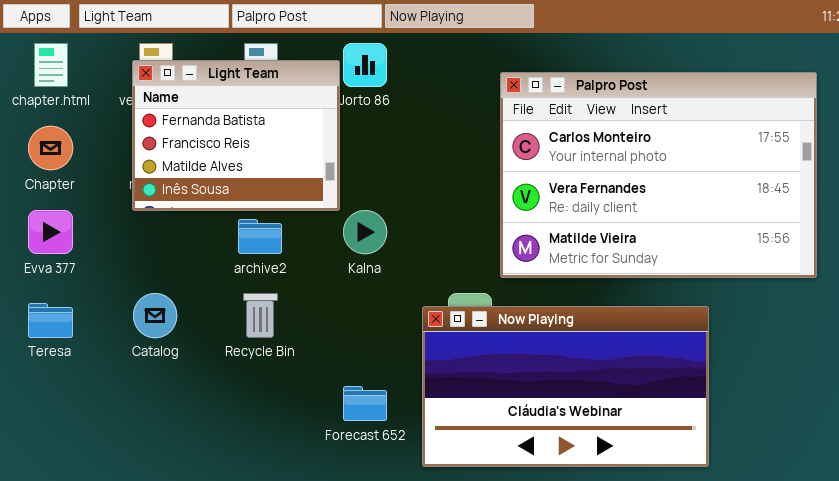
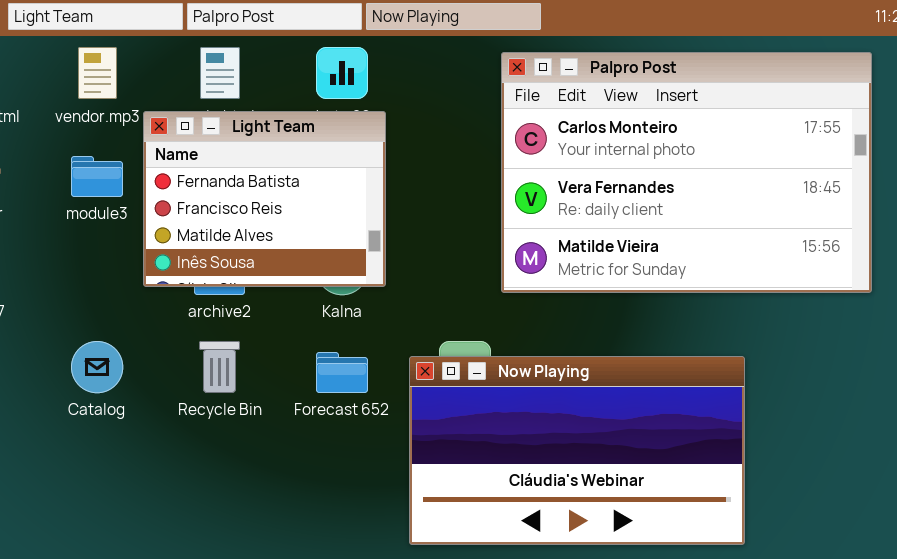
Light Team: [132,60,340,211] -> [143,111,386,287], moved
Palpro Post: [500,72,817,278] -> [501,52,872,293], moved
Forecast 652: [343,386,387,421] -> [316,352,368,393], moved

